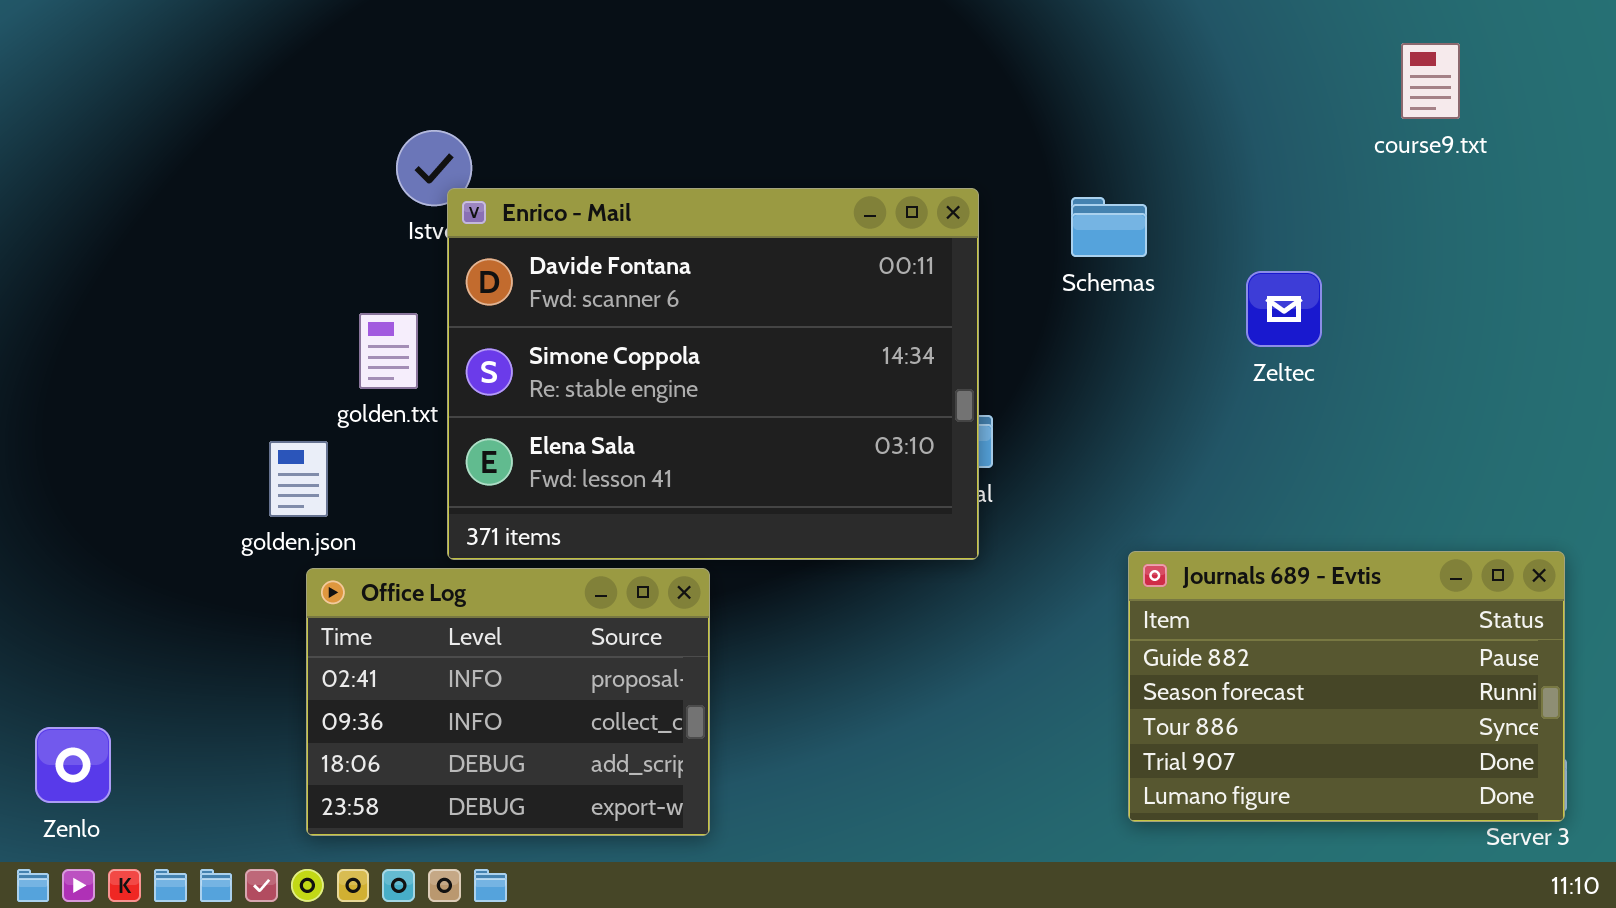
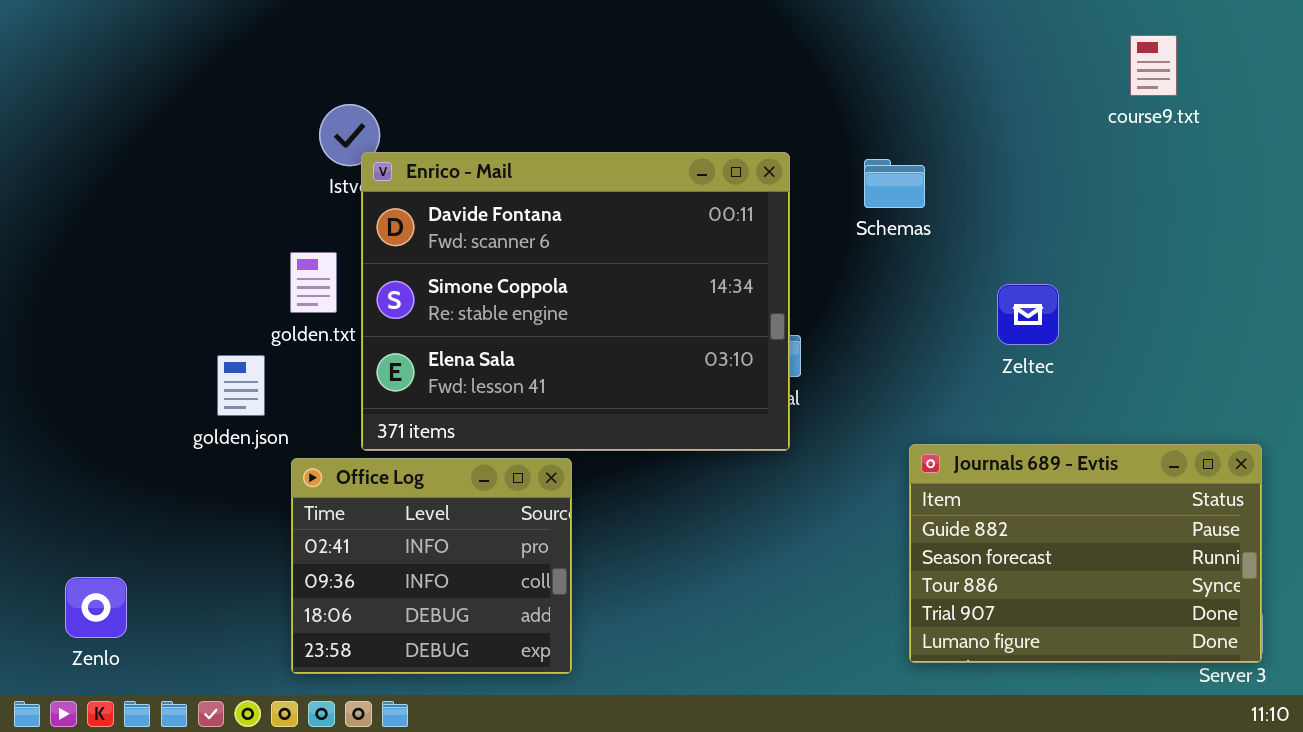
Zeltec: [1246,271,1322,347] -> [997,284,1059,345], moved
Office Log: [306,568,710,836] -> [291,458,572,674], resized
Zenlo: [35,727,111,803] -> [65,577,127,638], moved

